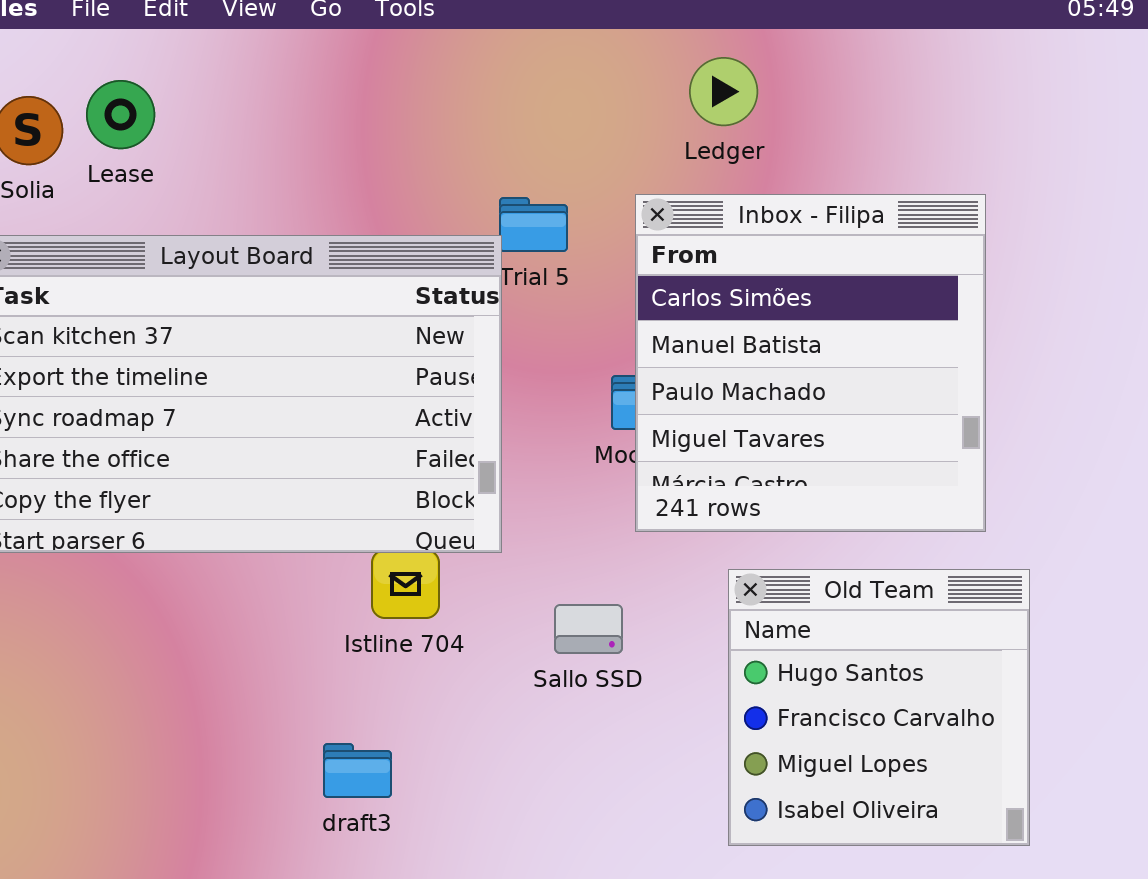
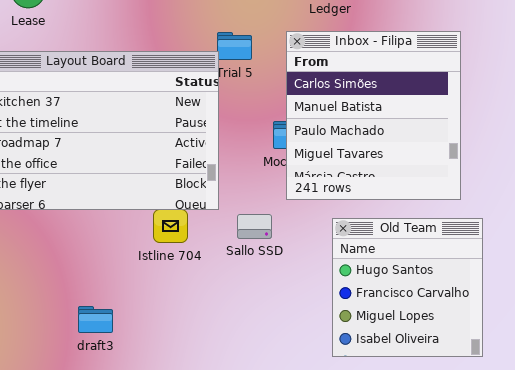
Sallo SSD: [554,604,623,654] -> [237,214,272,239], moved
draft3: [323,743,392,798] -> [78,306,113,333], moved

